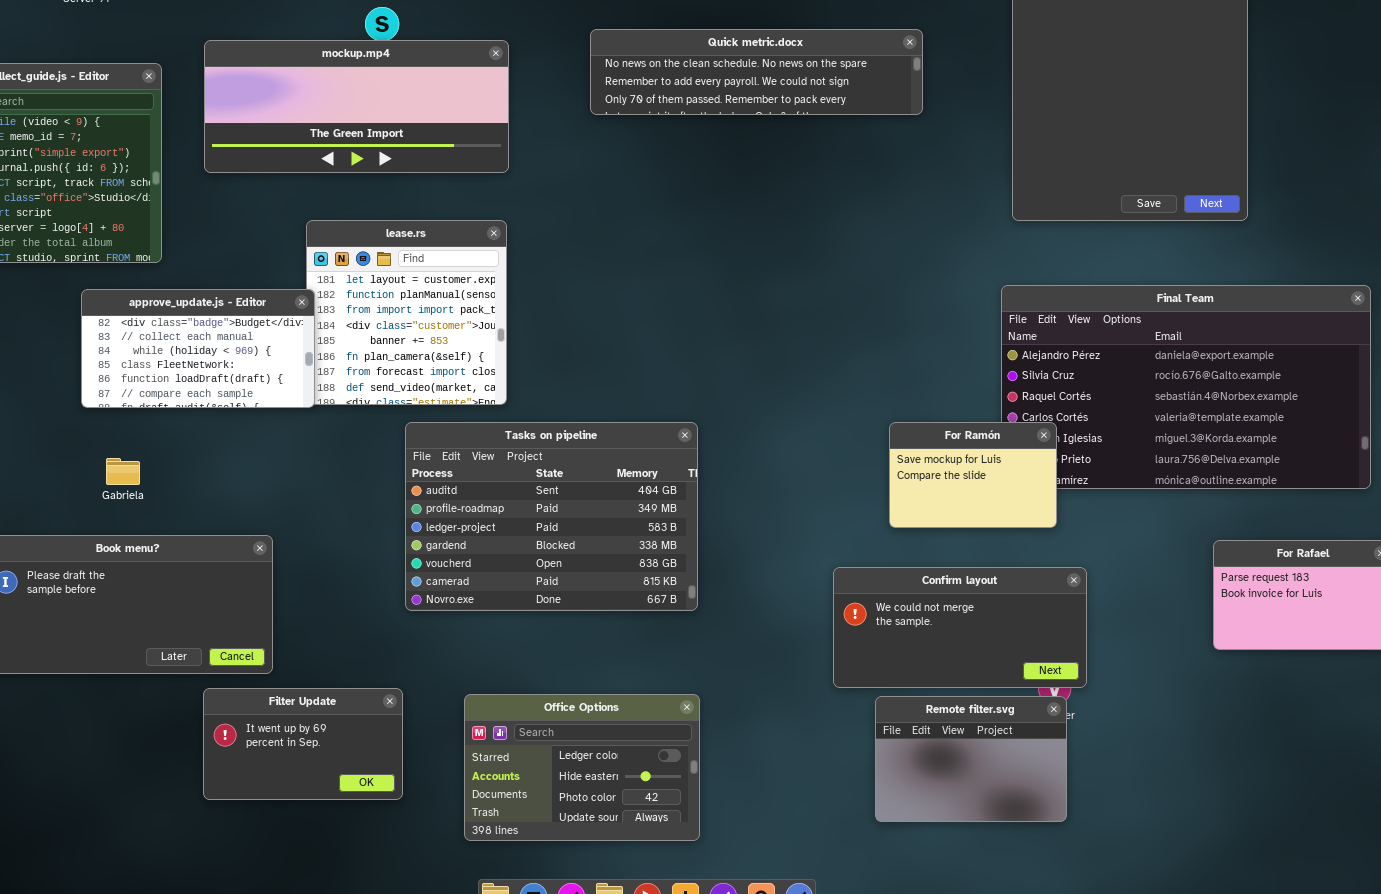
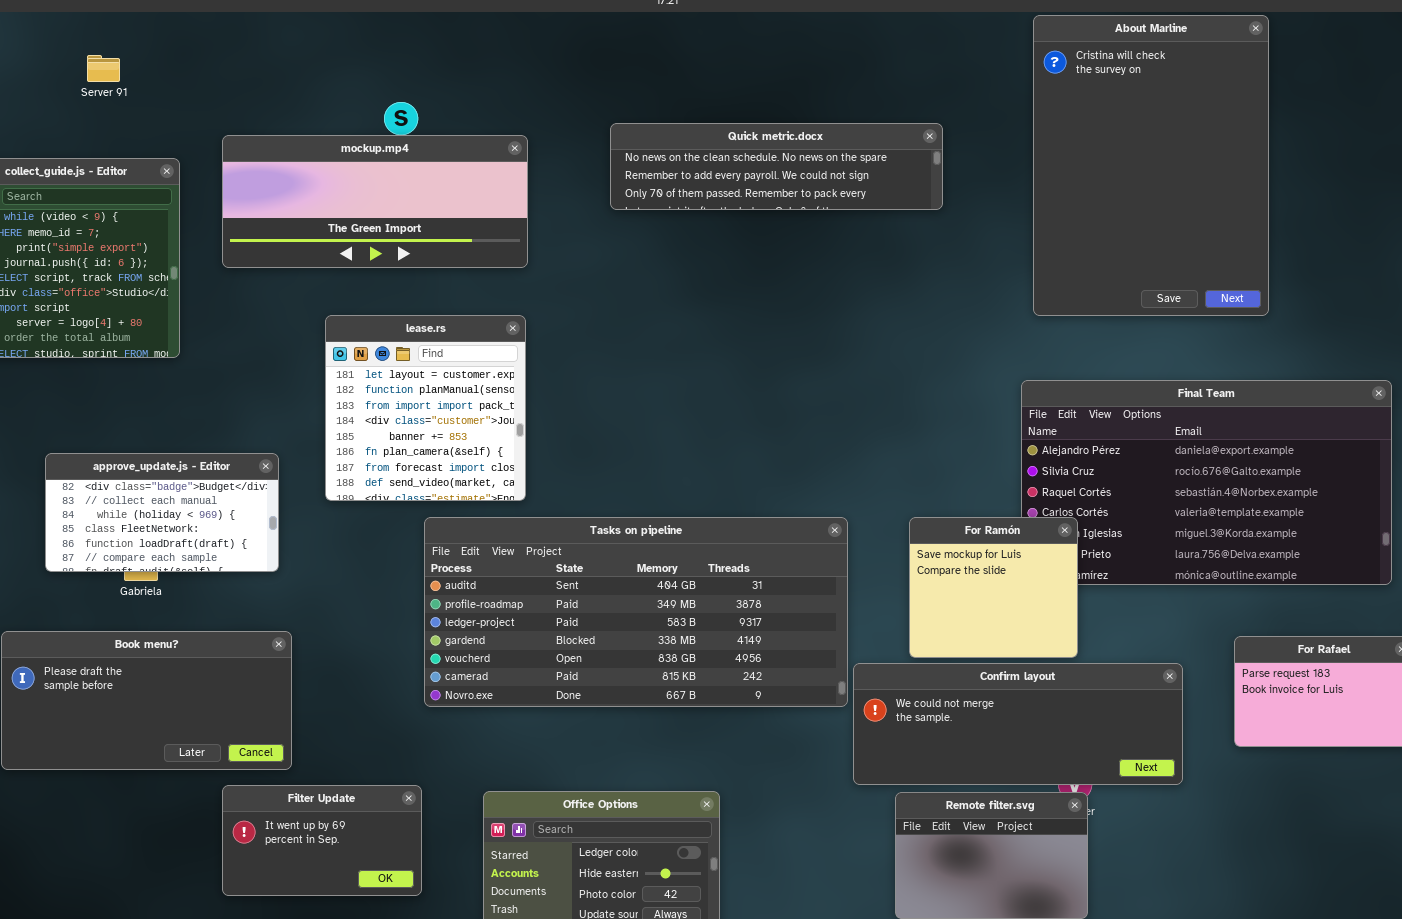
approve_update.js - Editor: [81,289,315,408] -> [45,453,279,572], moved
Tasks on pipeline: [405,422,698,611] -> [424,517,848,707], resized
For Ramón: [889,422,1057,528] -> [909,517,1078,658], resized
Confirm layout: [833,567,1087,688] -> [853,663,1183,785], resized

